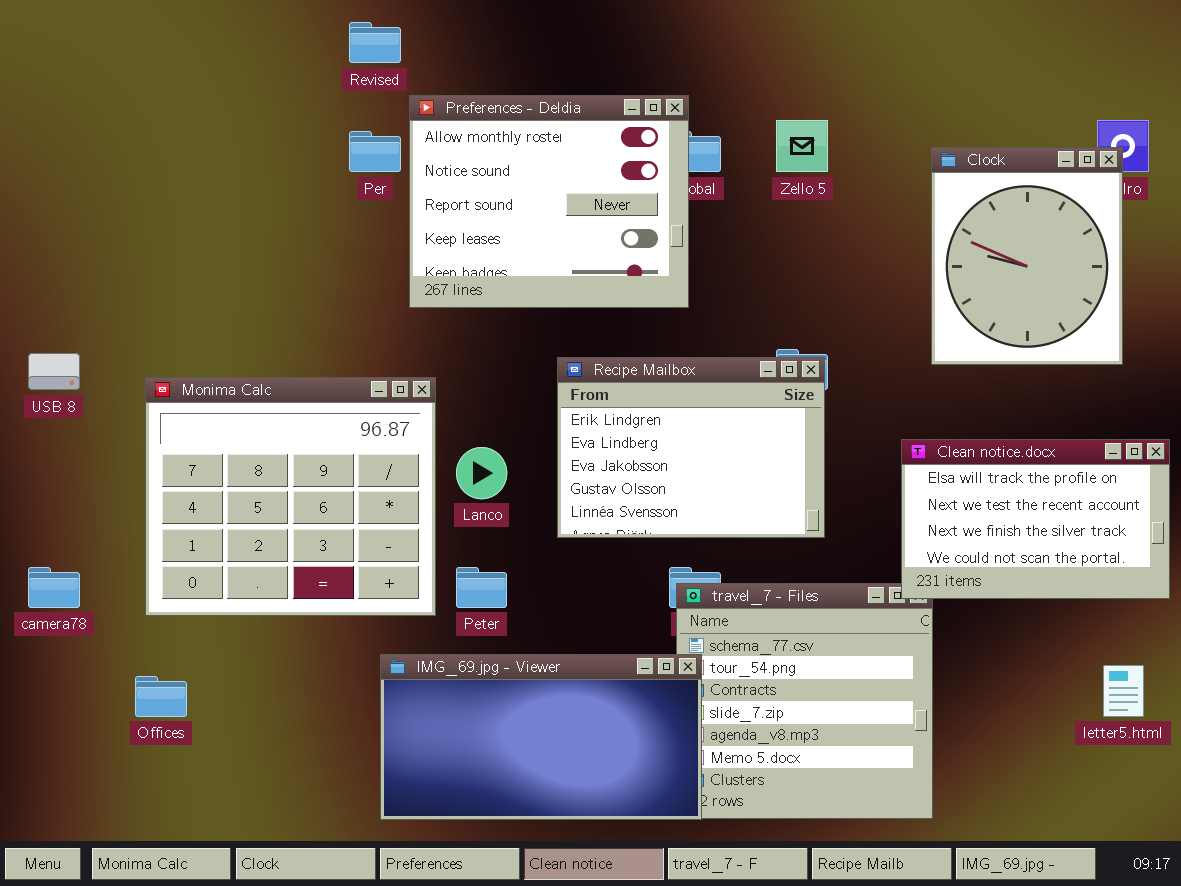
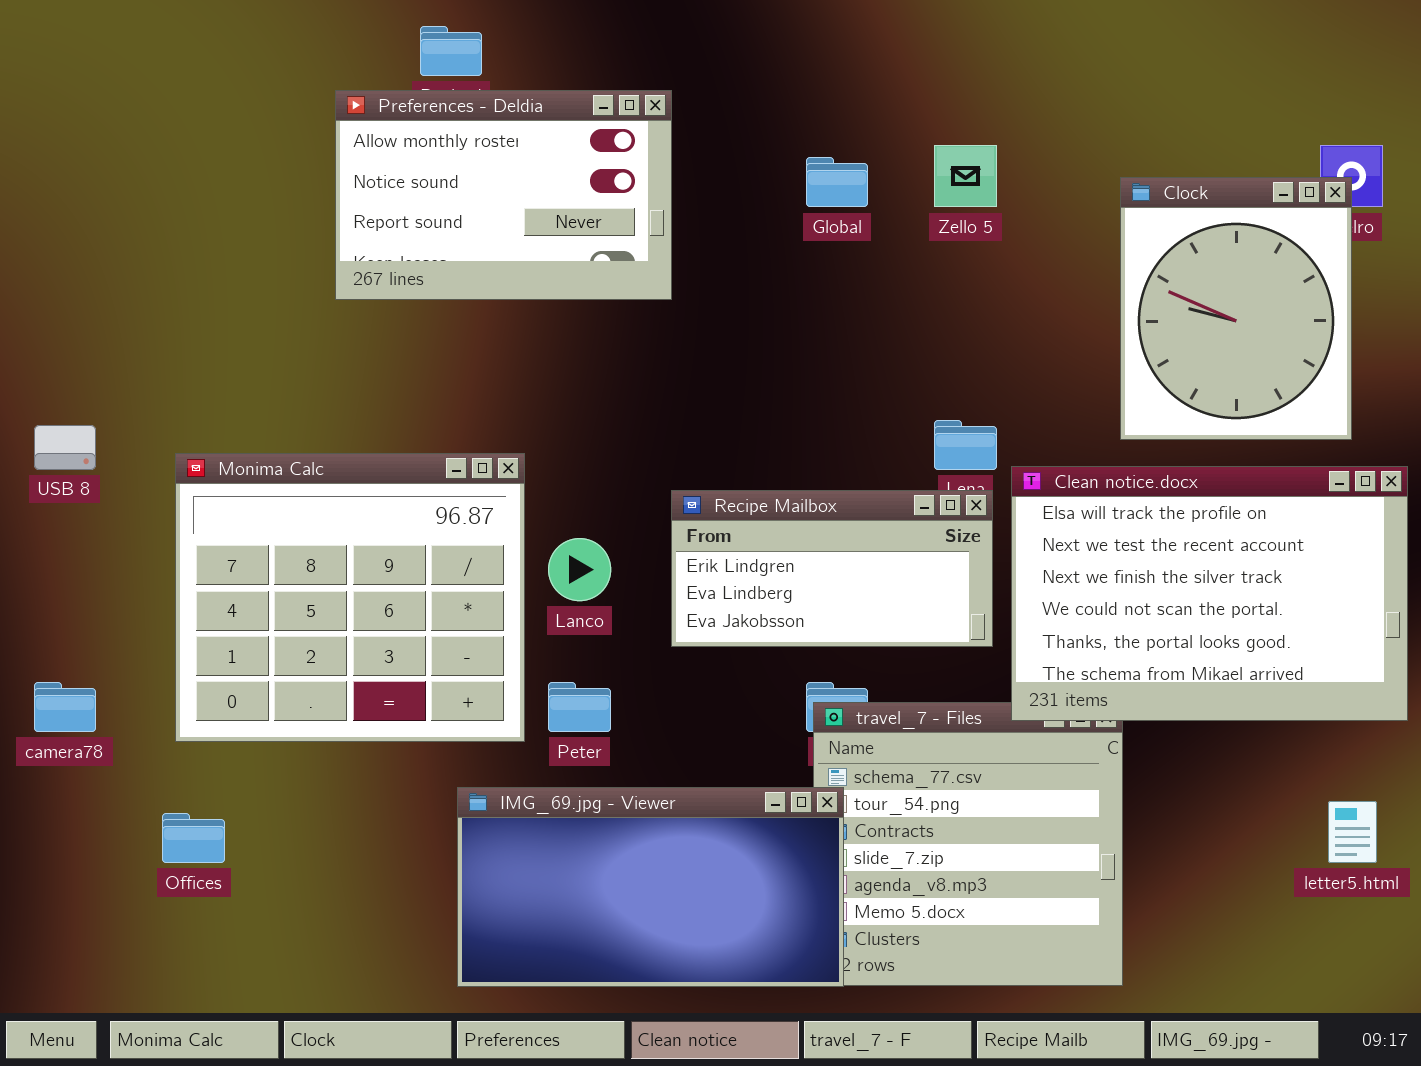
Preferences - Deldia: [409,95,689,308] -> [335,90,672,300], moved, resized
Recipe Mailbox: [557,357,825,538] -> [671,490,993,647], resized
Clean notice.docx: [901,439,1170,599] -> [1011,466,1408,721], resized

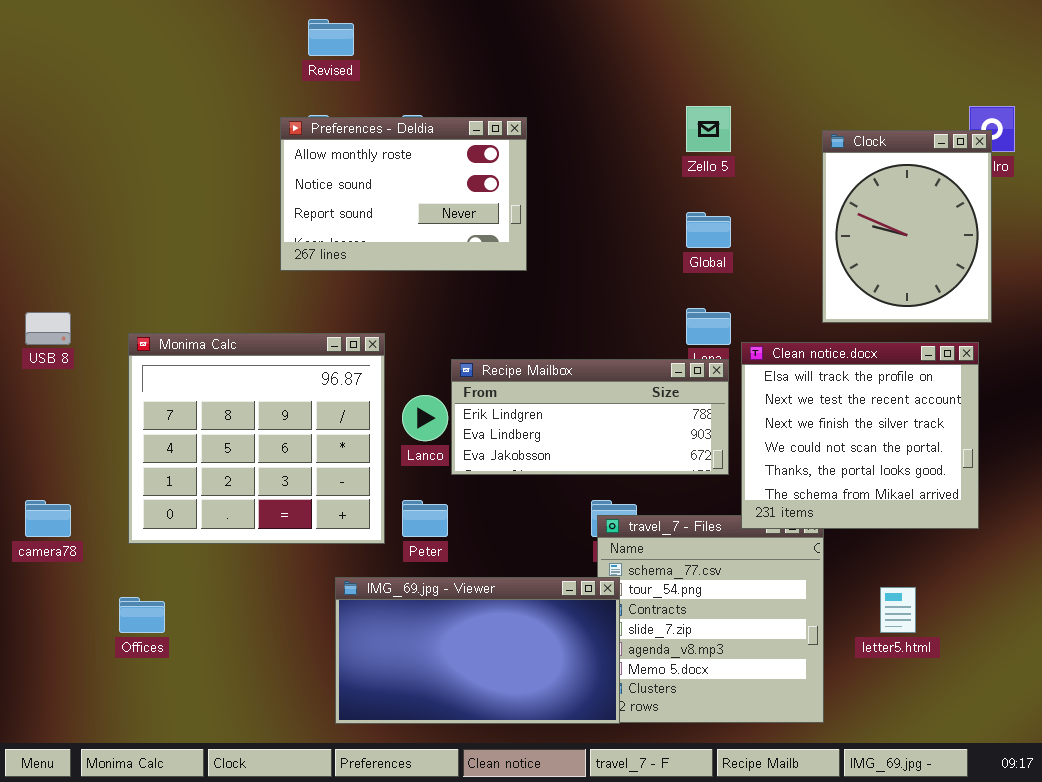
Preferences - Deldia: [335,90,672,300] -> [280,117,527,271], moved
Global: [806,157,868,207] -> [686,212,731,248], moved
Clean notice.docx: [1011,466,1408,721] -> [741,342,979,529], resized
Recipe Mailbox: [671,490,993,647] -> [451,359,729,475], resized
letter5.html: [1328,801,1377,863] -> [880,587,916,633], moved

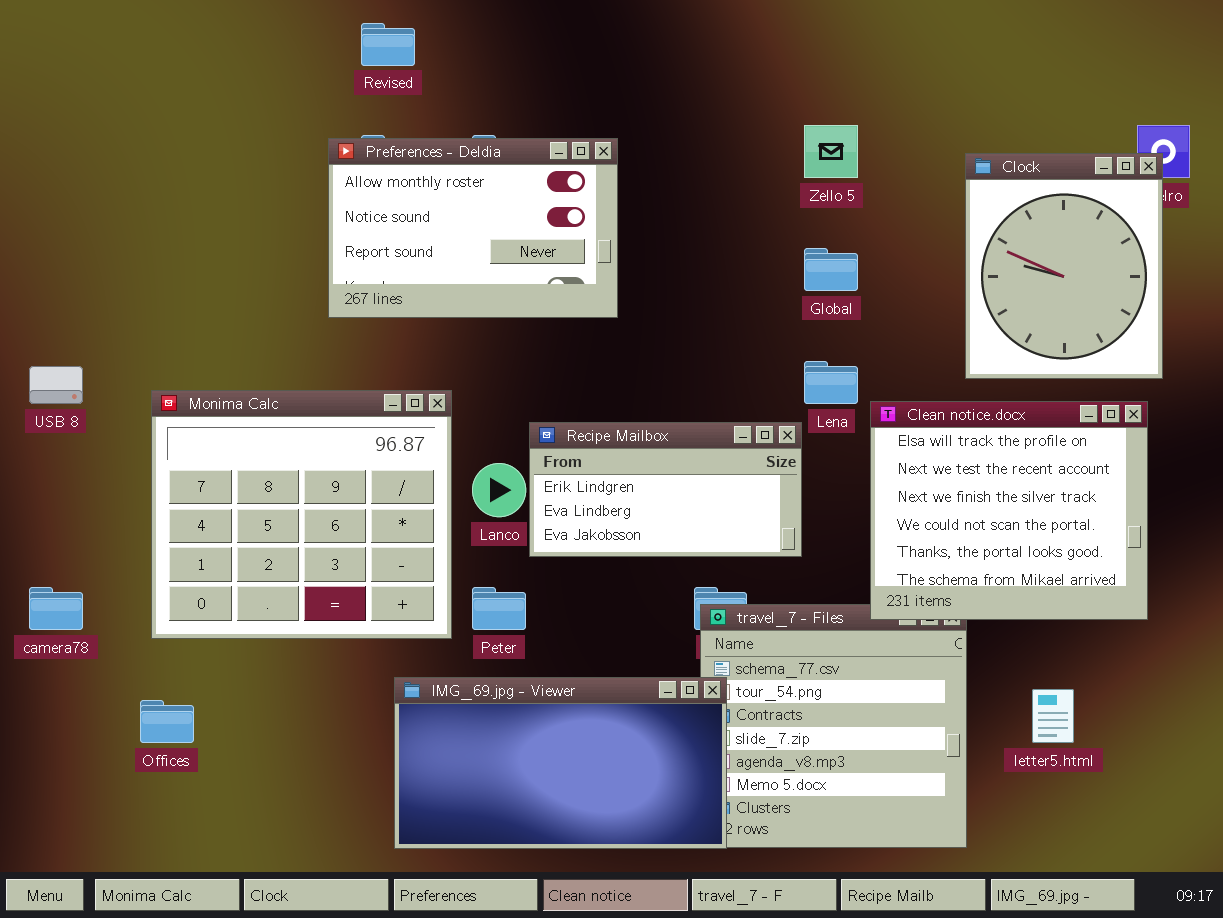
Recipe Mailbox: [451,359,729,475] -> [529,422,802,557], resized

